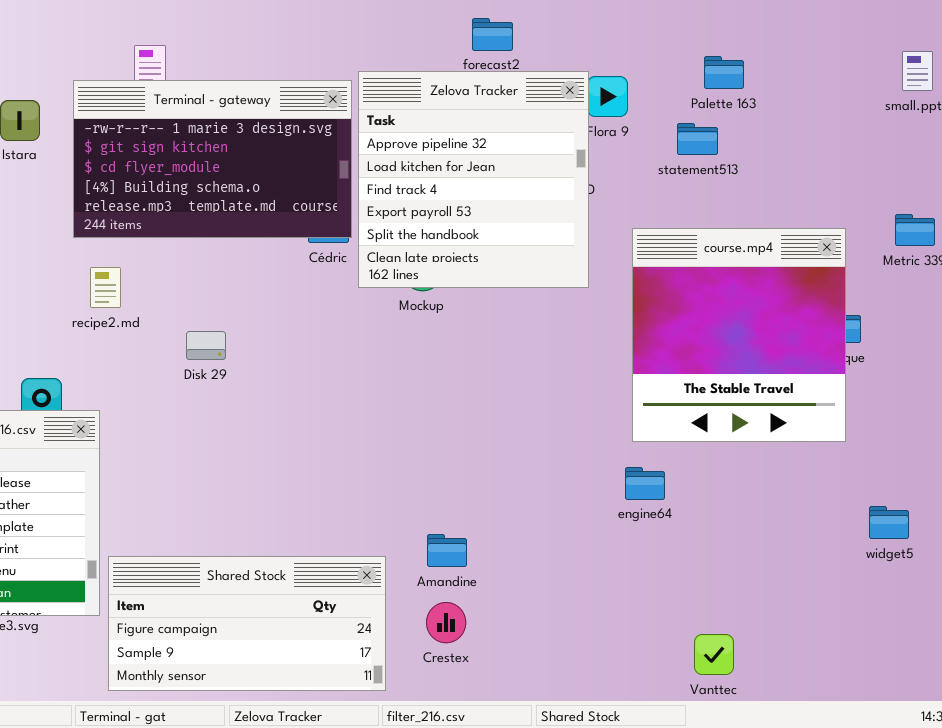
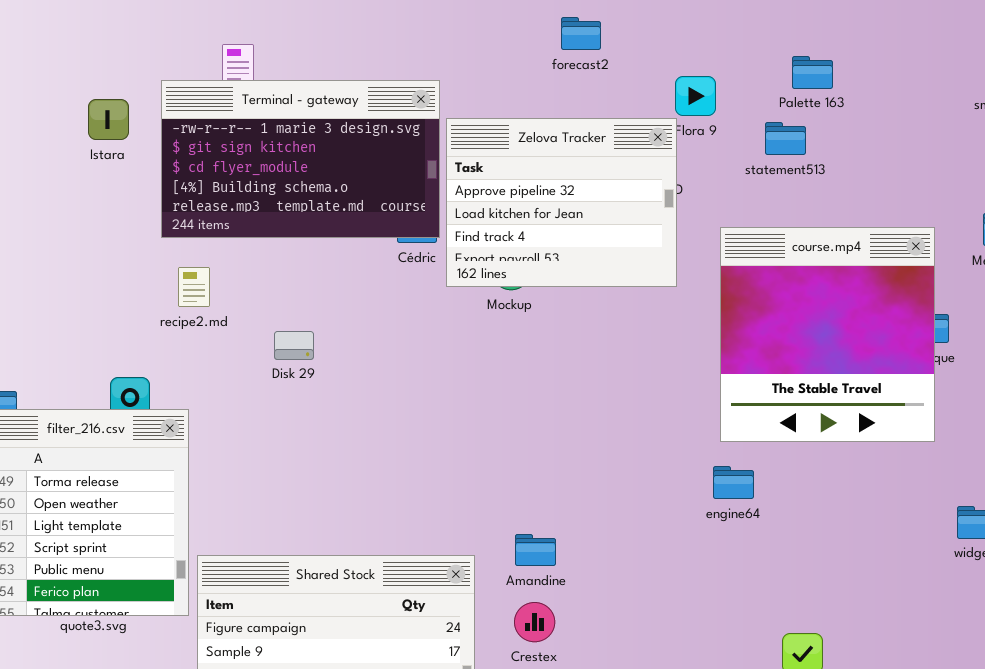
Zelova Tracker: [358,71,589,288] -> [446,118,677,287], resized

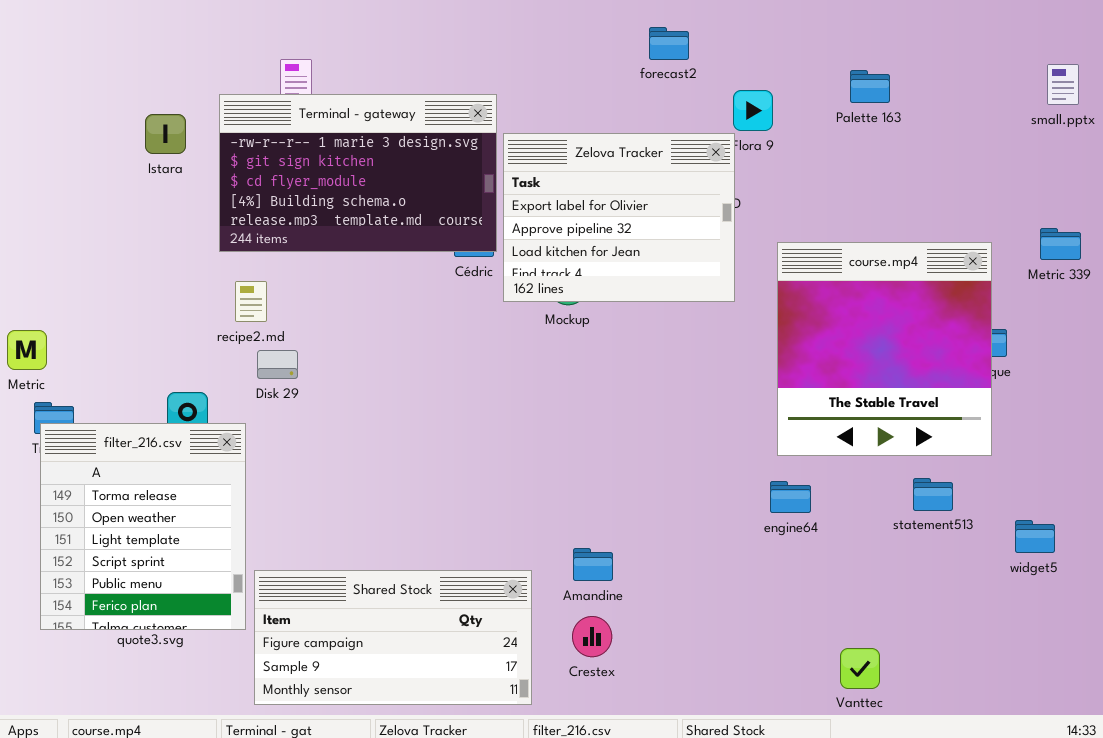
forecast2: [561,17,601,50] -> [649,27,689,60], moved
Zelova Tracker: [446,118,677,287] -> [503,133,735,302], scrolled up 1 row
statement513: [765,122,806,155] -> [913,478,953,511], moved
Disk 29: [274,331,314,360] -> [257,350,298,379], moved

